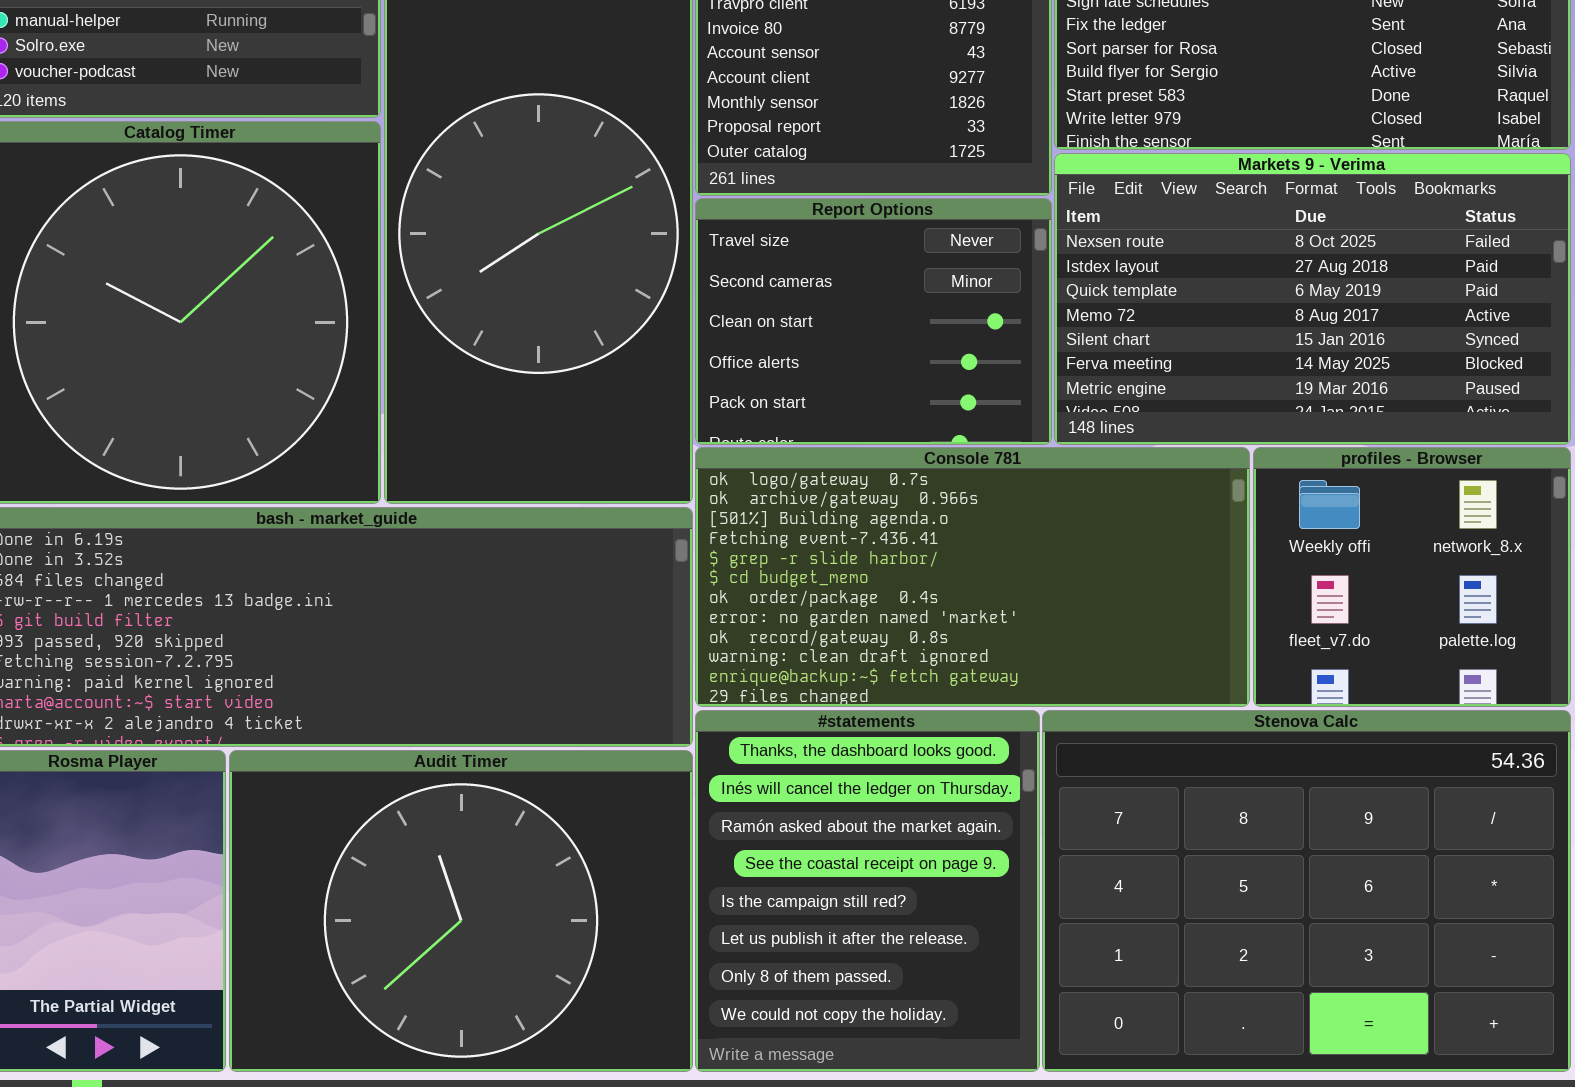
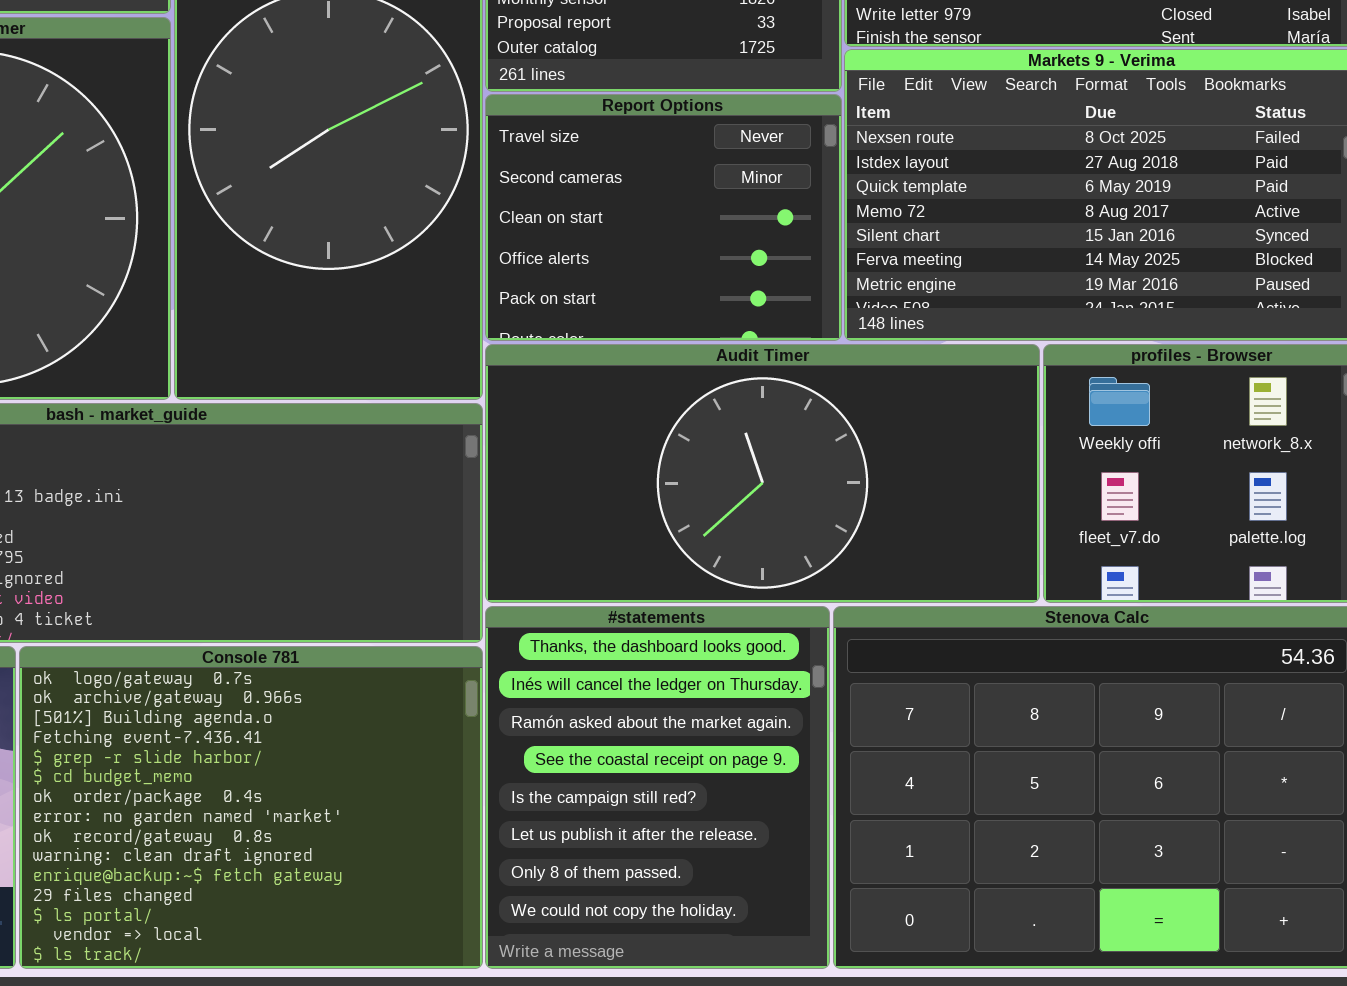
Console 781: [695,447,1250,707] -> [19,646,483,969], moved, resized
Audit Timer: [229,750,693,1072] -> [485,344,1040,603], moved, resized

